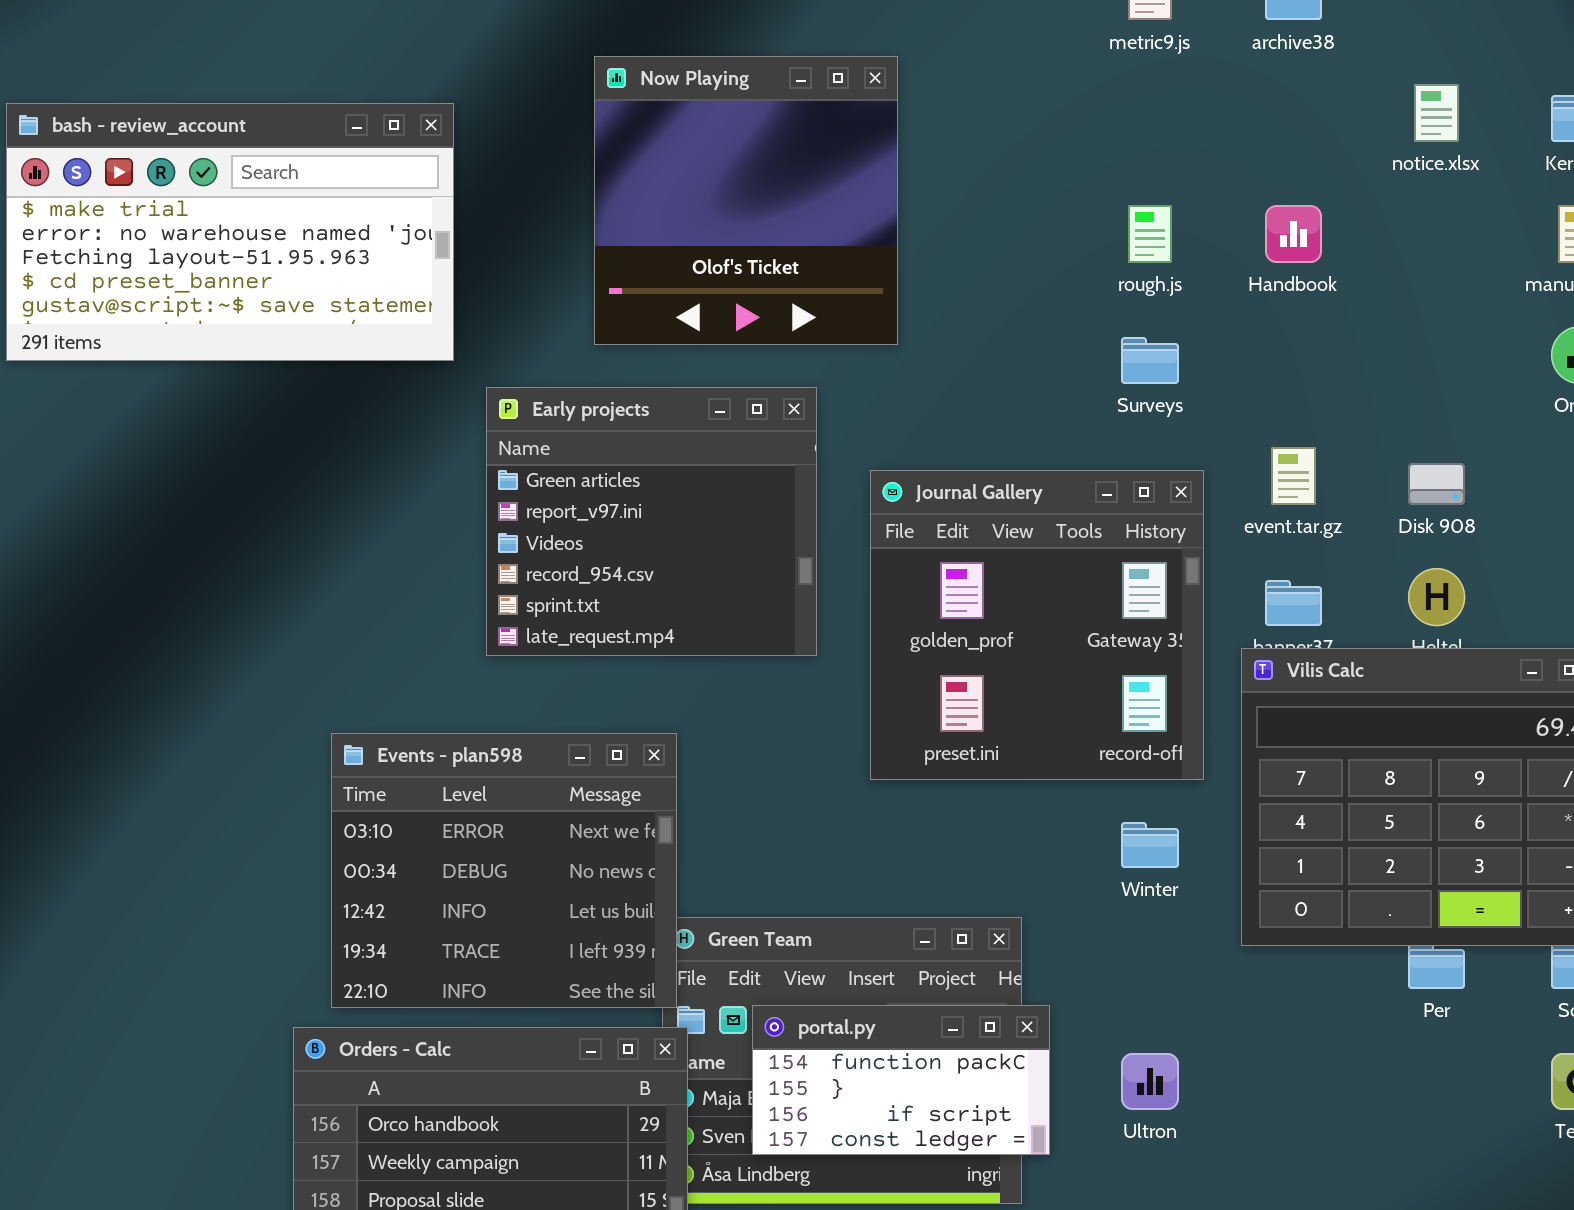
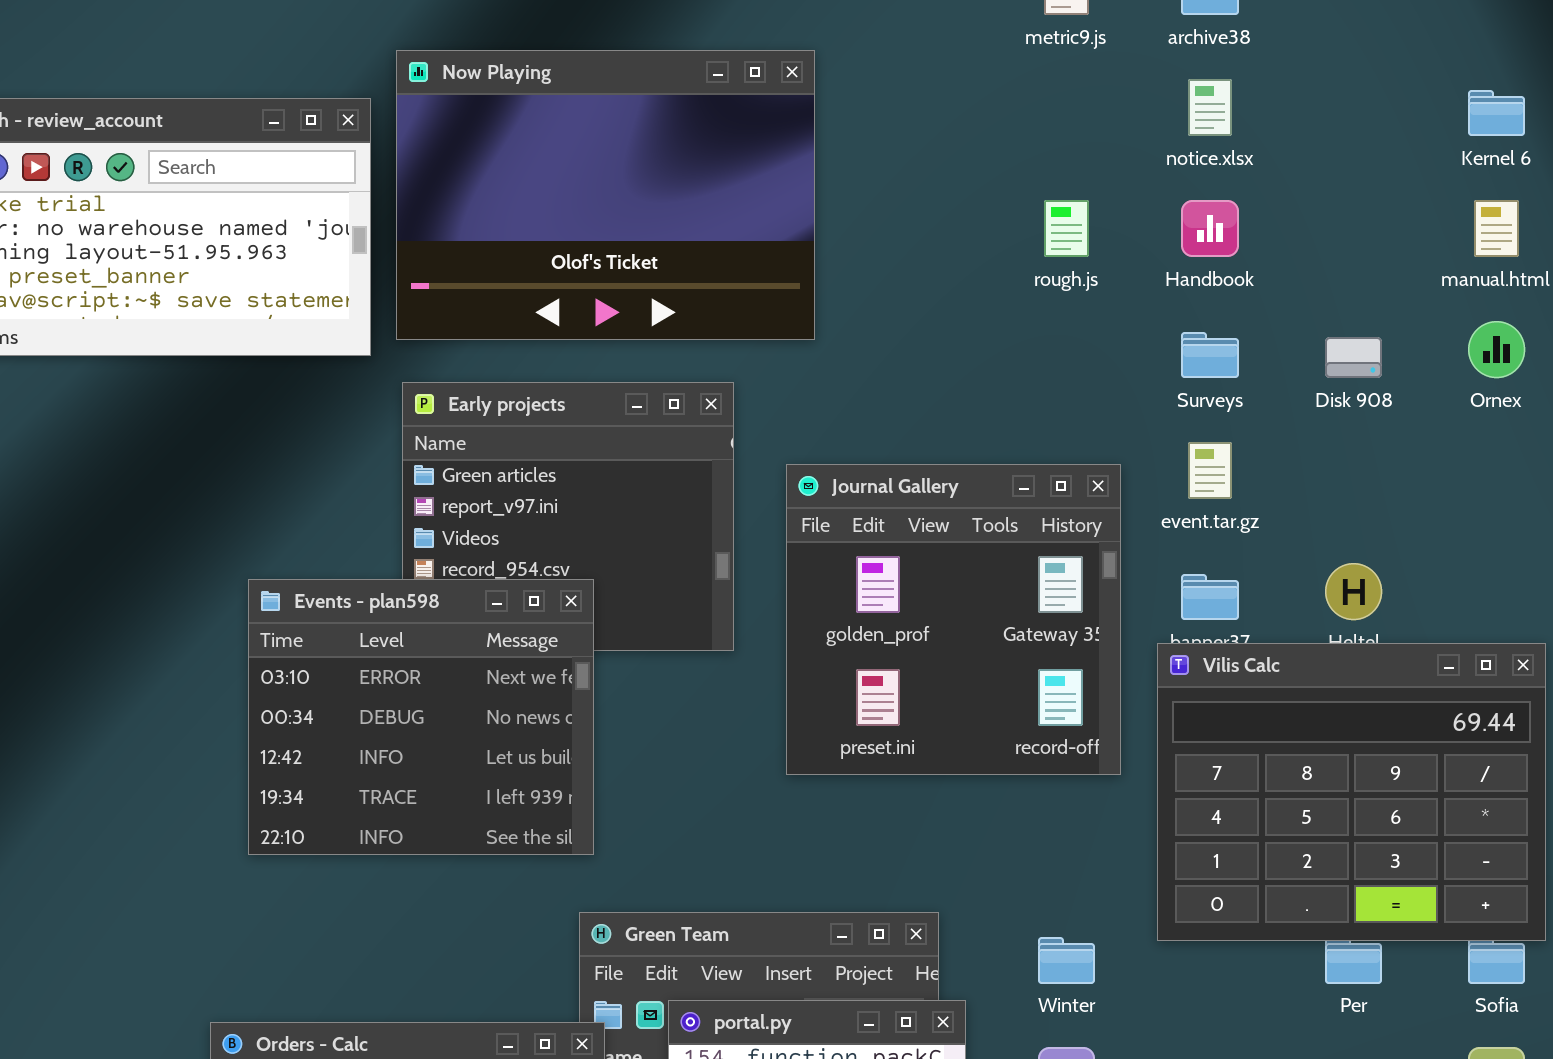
Now Playing: [594,56,898,345] -> [396,50,815,340], resized
notice.xlsx: [1414,84,1459,142] -> [1188,79,1232,136], moved
Surveys: [1121,337,1179,384] -> [1181,332,1239,378], moved
Disk 908: [1408,463,1465,505] -> [1325,337,1382,378], moved
Events - plan598: [331,733,677,1008] -> [248,579,594,855], moved
Winter: [1121,822,1179,868] -> [1038,937,1095,984], moved

